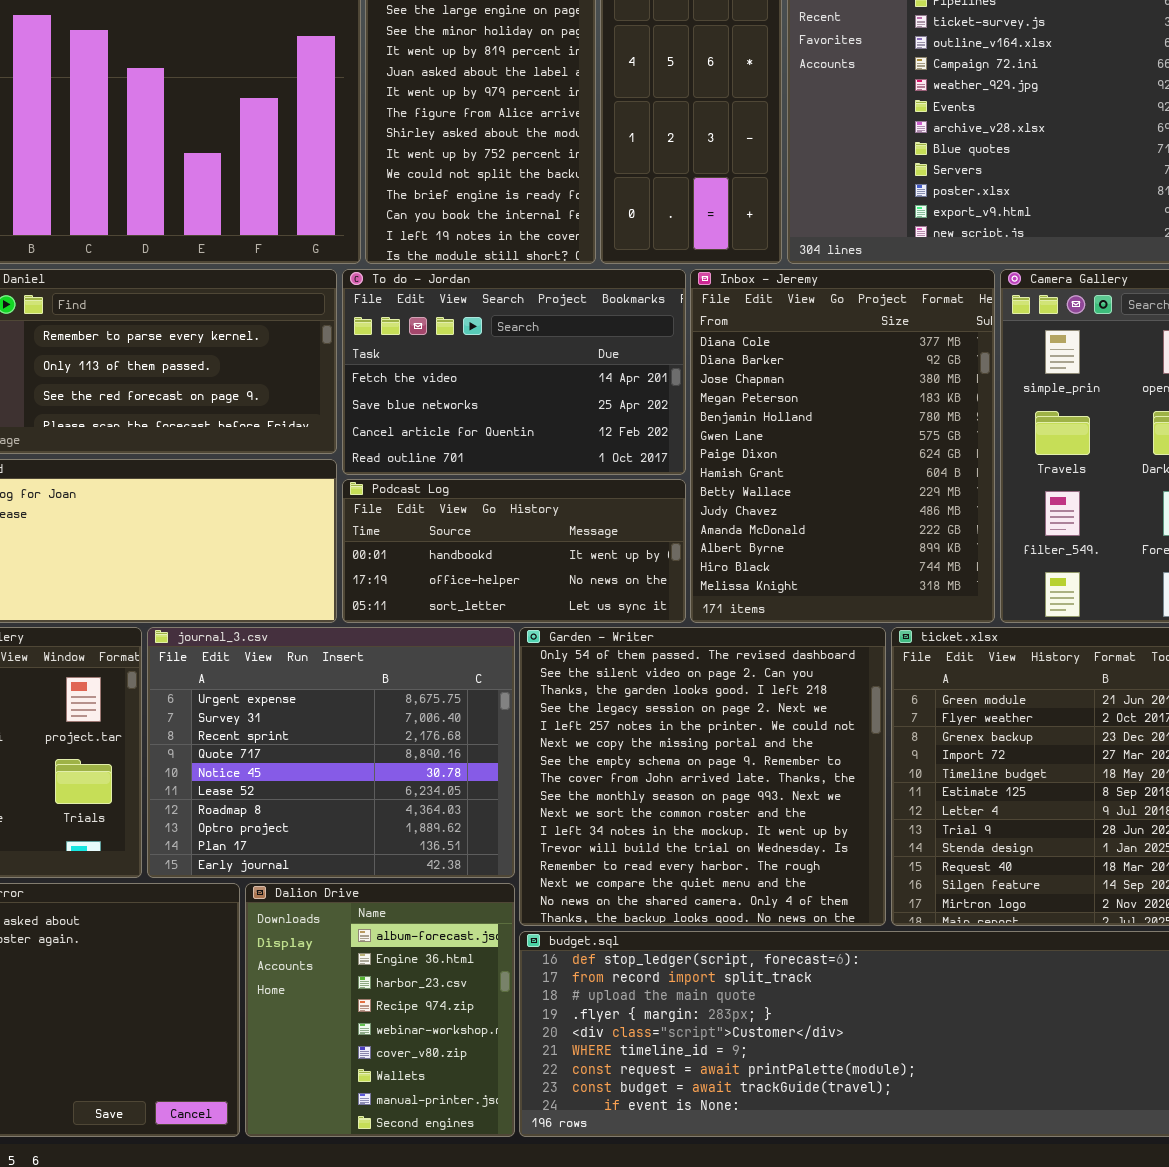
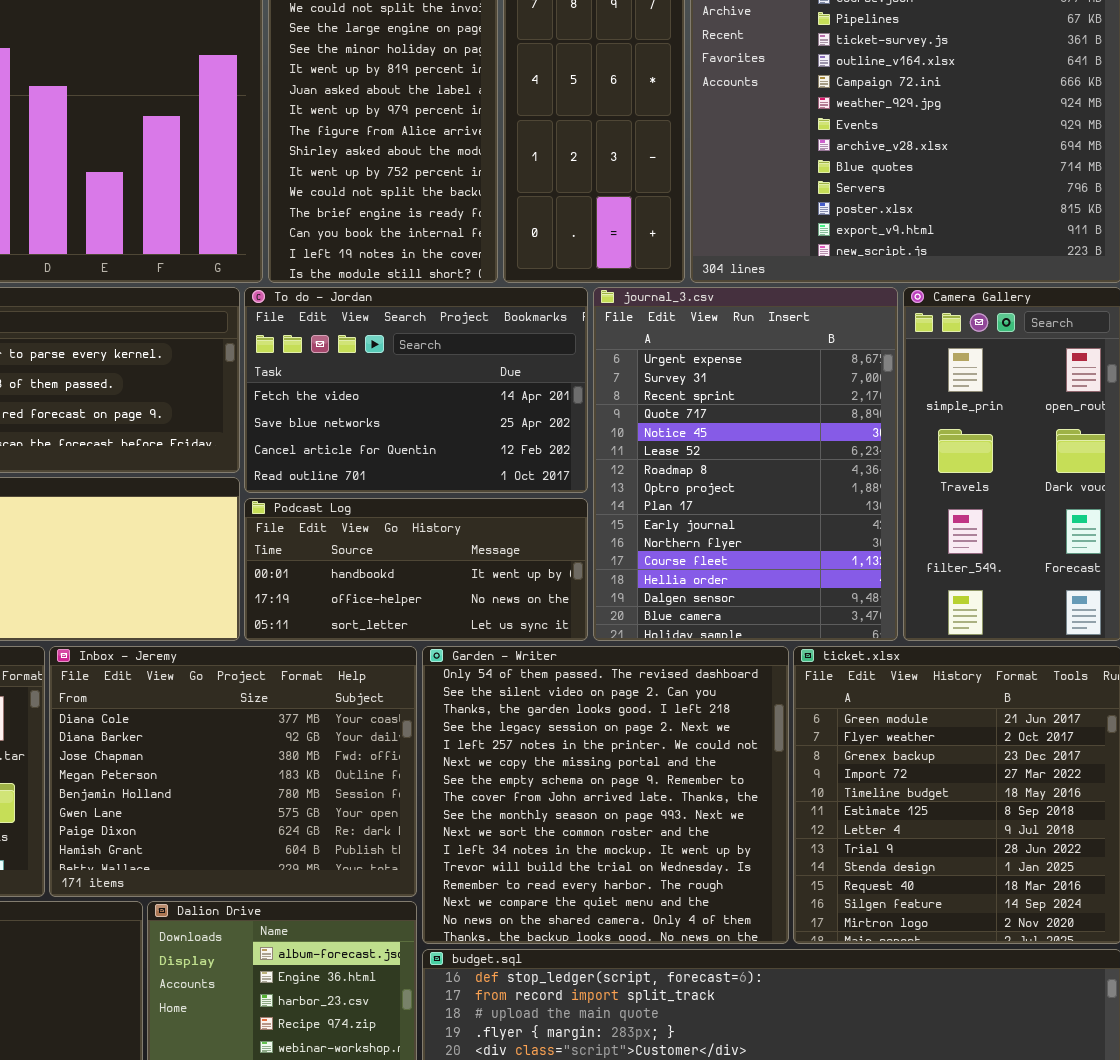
Inbox - Jeremy: [690,269,995,623] -> [49,646,417,897], moved, resized
journal_3.csv: [147,627,515,878] -> [593,287,898,641], moved, resized

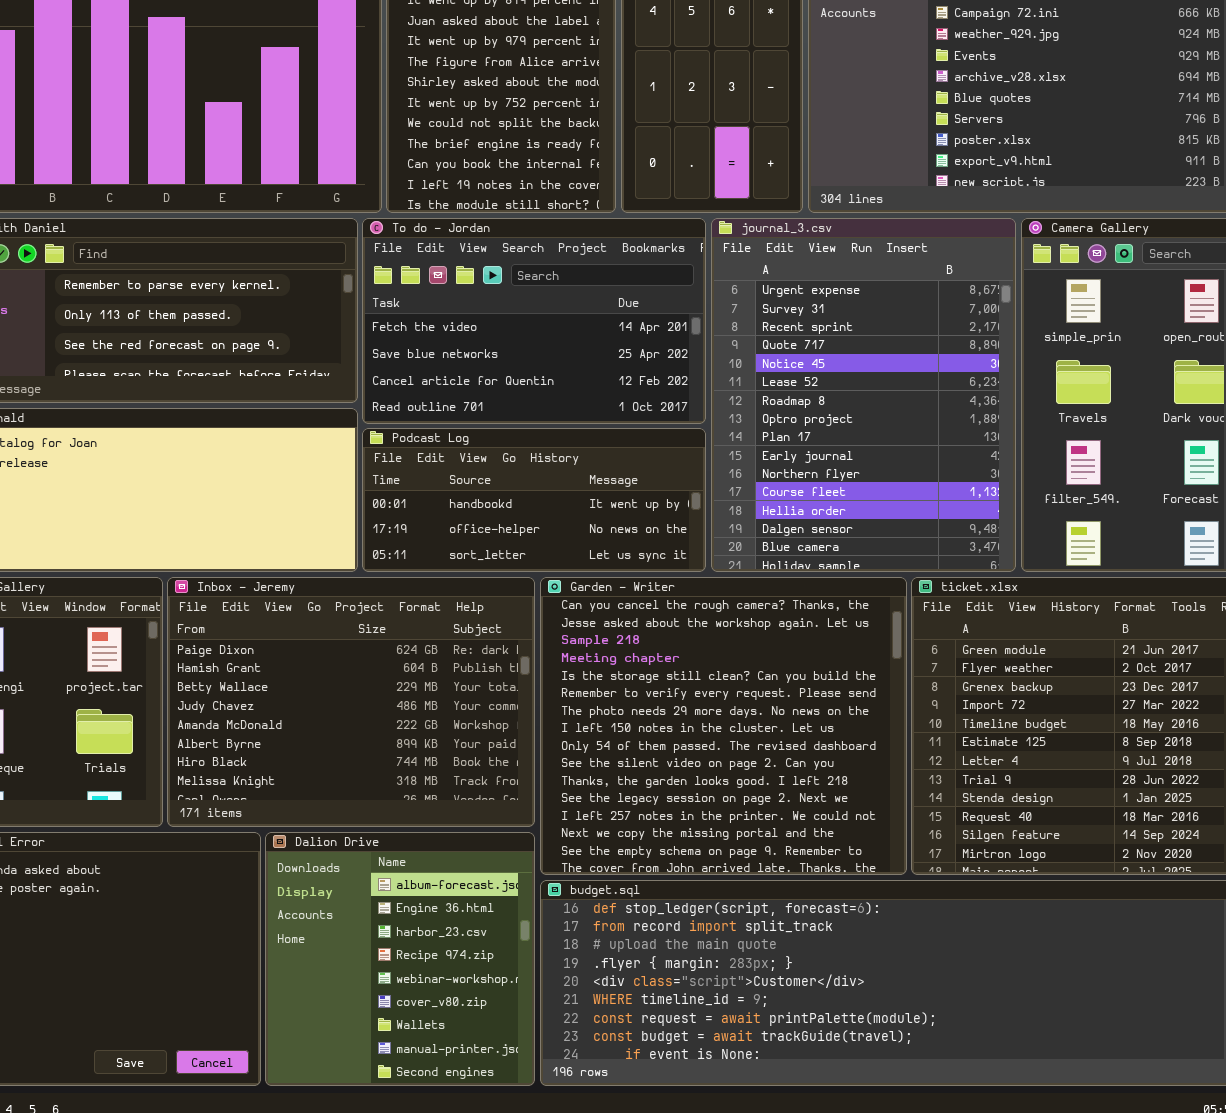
Inbox - Jeremy: [49,646,417,897] -> [167,577,535,827], scrolled down 6 rows
Garden - Writer: [422,646,789,944] -> [540,577,907,875], scrolled up 8 rows

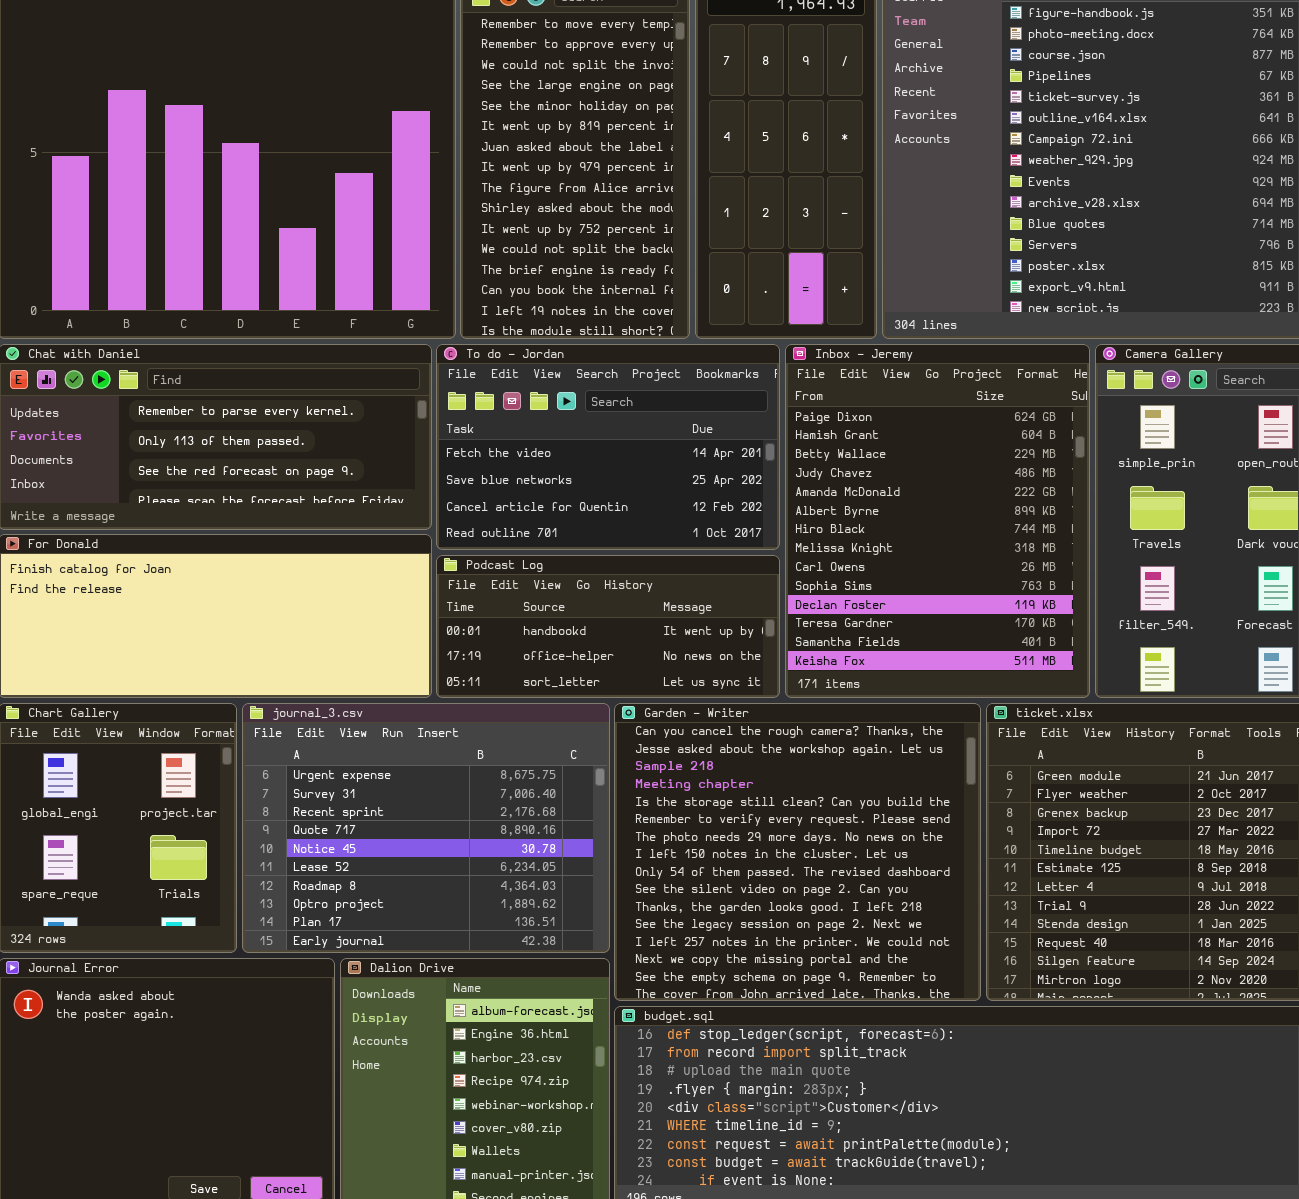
journal_3.csv: [711,218,1016,572] -> [242,703,610,953], moved, resized
Inbox - Jeremy: [167,577,535,827] -> [785,344,1090,698], moved, resized

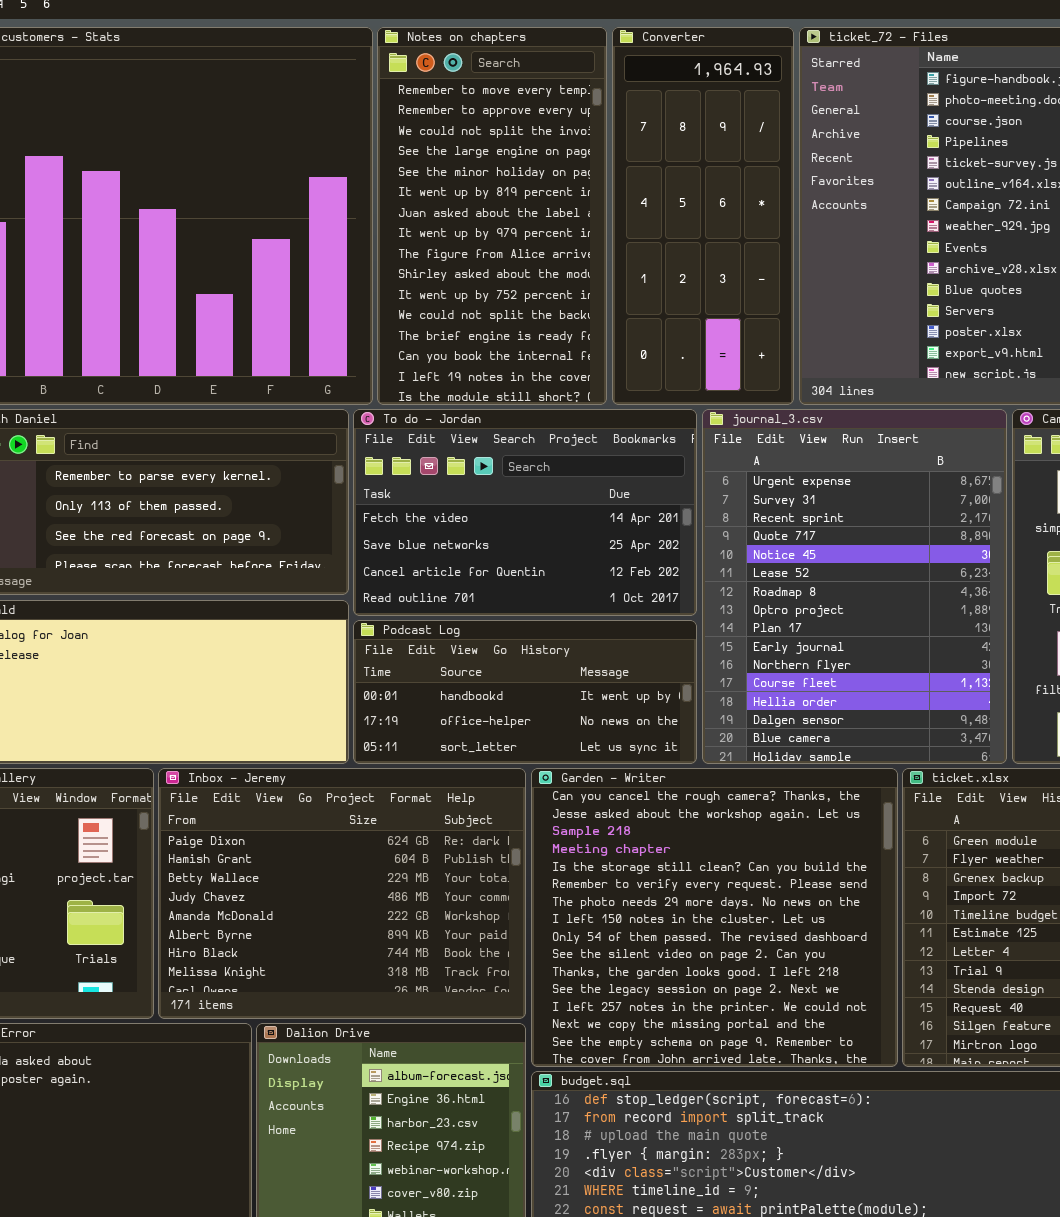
Inbox - Jeremy: [785,344,1090,698] -> [158,768,526,1019], moved, resized
journal_3.csv: [242,703,610,953] -> [702,409,1007,764], moved, resized

